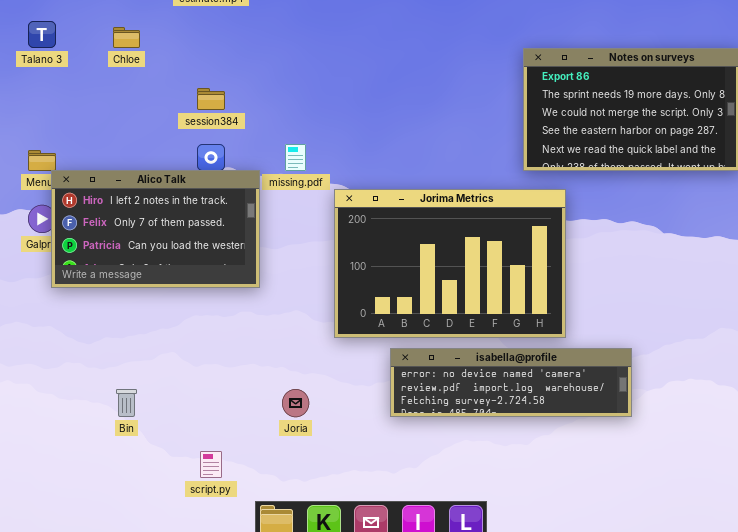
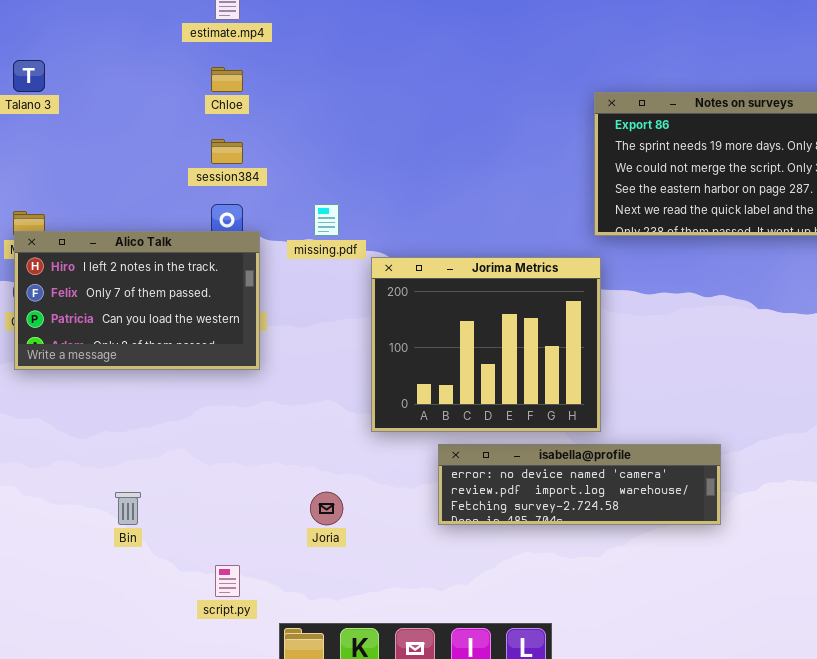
Chloe: [113,27,140,48] -> [211,67,243,92], moved
Alico Talk: [51,170,260,288] -> [14,231,260,370], moved
Jorima Metrics: [334,189,566,338] -> [371,257,601,432], resized

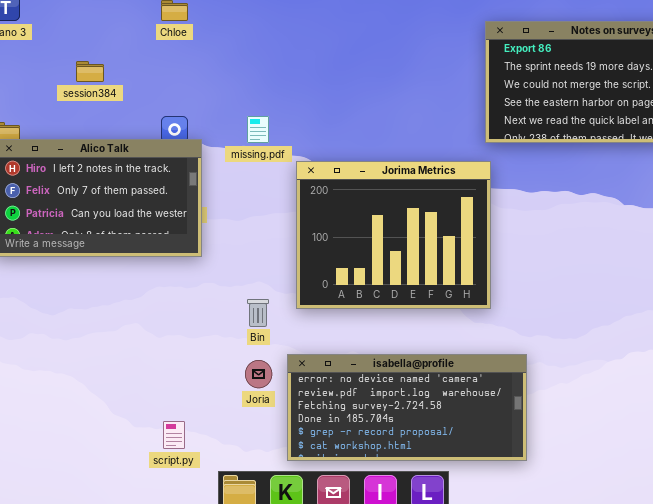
session384: [211,139,243,164] -> [76,61,104,82], moved
isabella@profile: [438,444,721,525] -> [287,354,527,461], moved, resized
Bin: [115,492,141,525] -> [247,299,269,327], moved

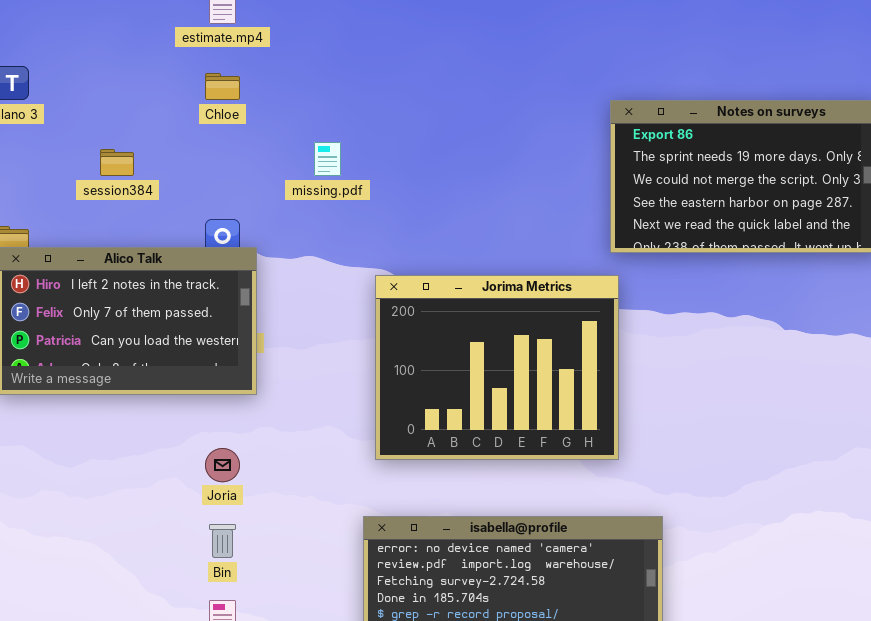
missing.pdf: [247,116,269,143] -> [314,142,341,176], moved
Bin: [247,299,269,327] -> [209,524,236,558], moved
Joria: [245,360,272,388] -> [205,448,240,482], moved

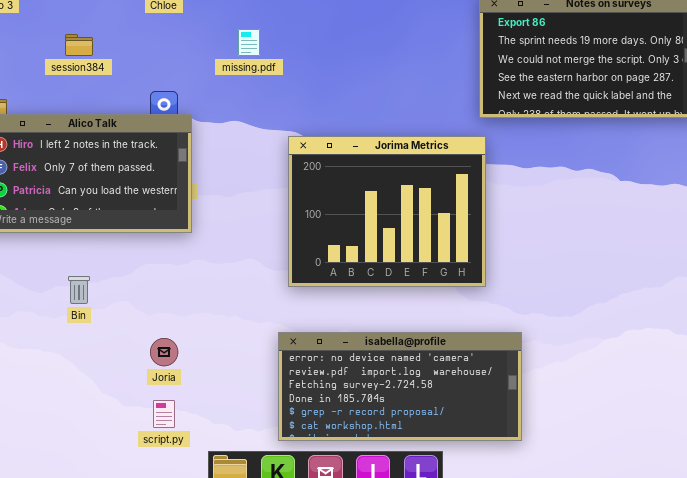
Joria: [205,448,240,482] -> [150,338,178,366], moved
Bin: [209,524,236,558] -> [68,276,90,304], moved

